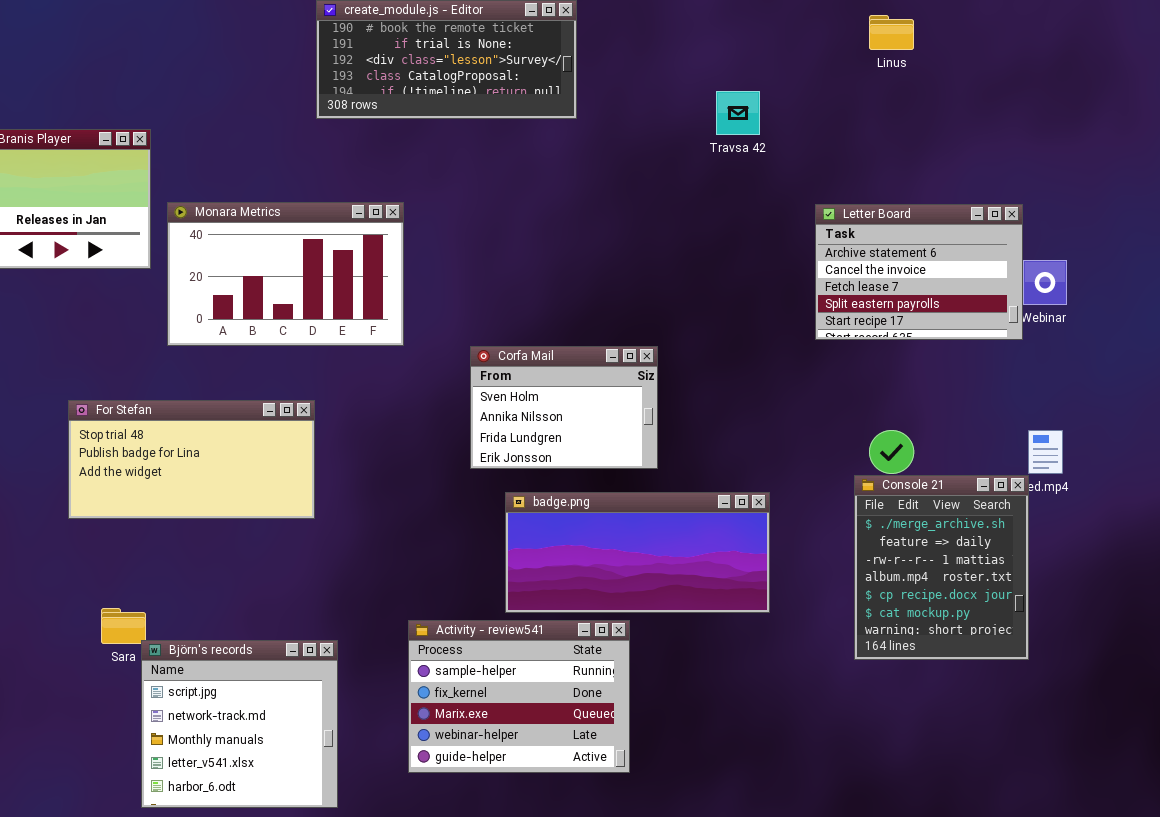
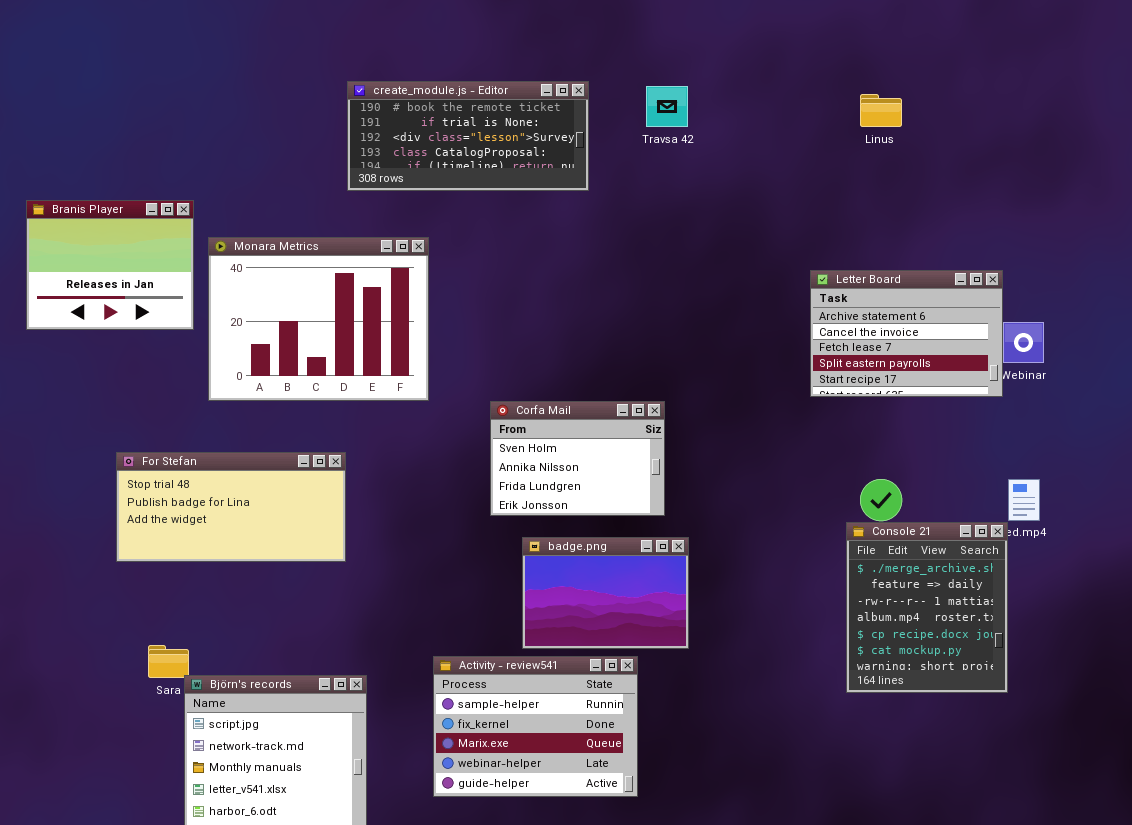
Travsa 42: [716,91,760,135] -> [646,86,688,127], moved
Monara Metrics: [167,202,404,346] -> [208,237,429,401], resized
badge.png: [505,492,770,613] -> [522,537,689,649], resized

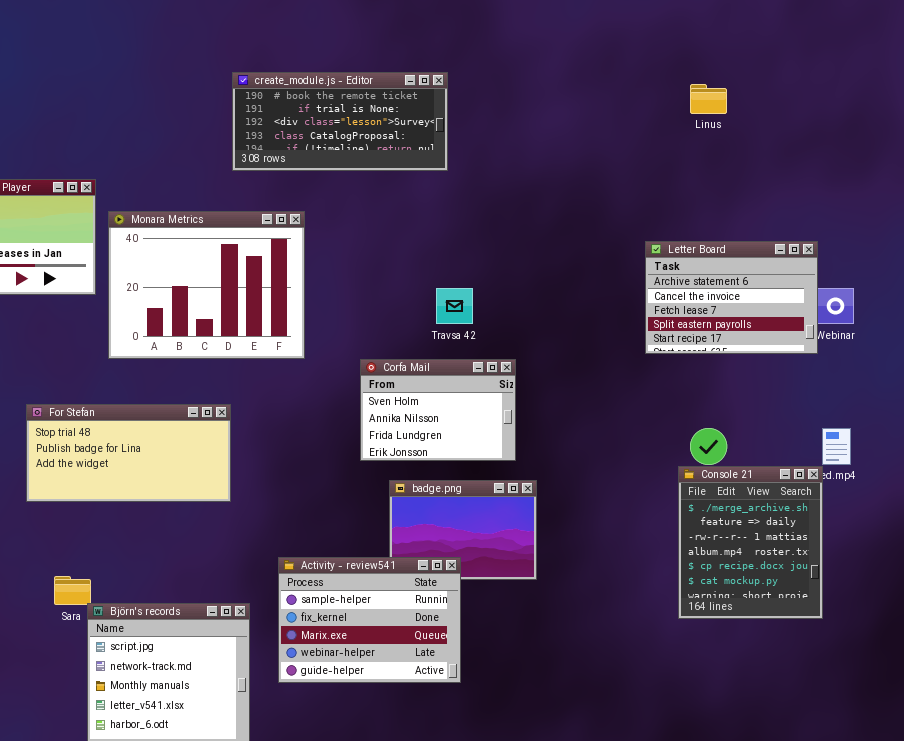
Travsa 42: [646,86,688,127] -> [436,288,473,324], moved
Activity - review541: [433,656,638,797] -> [278,557,461,683], moved

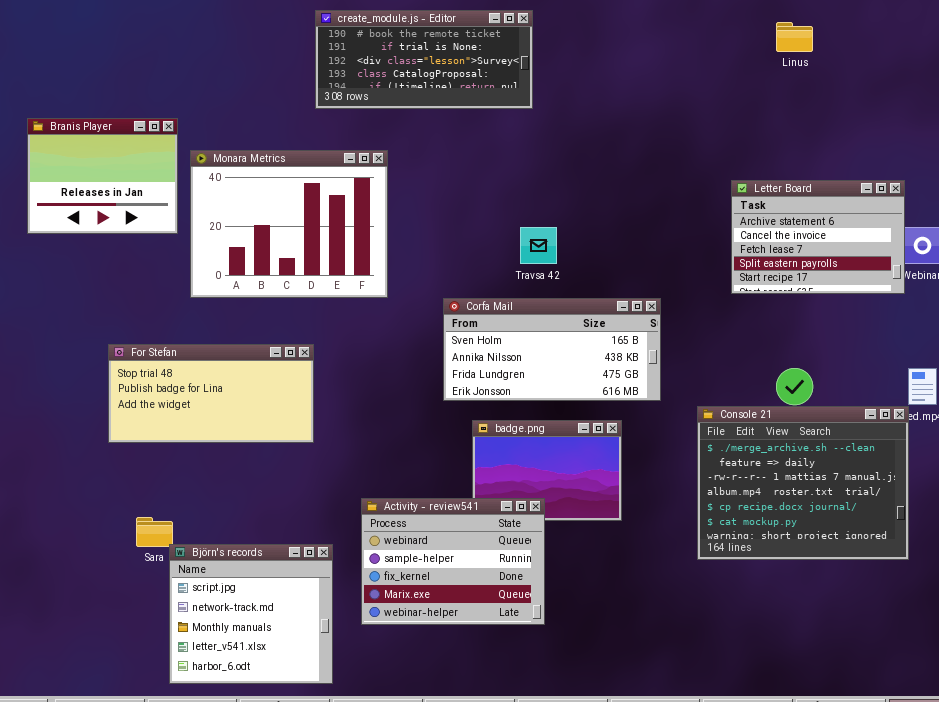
Corfa Mail: [360,359,516,461] -> [443,298,661,401], resized
Console 21: [678,466,823,619] -> [697,406,909,560], resized
Activity - review541: [278,557,461,683] -> [361,498,545,625], scrolled up 1 row

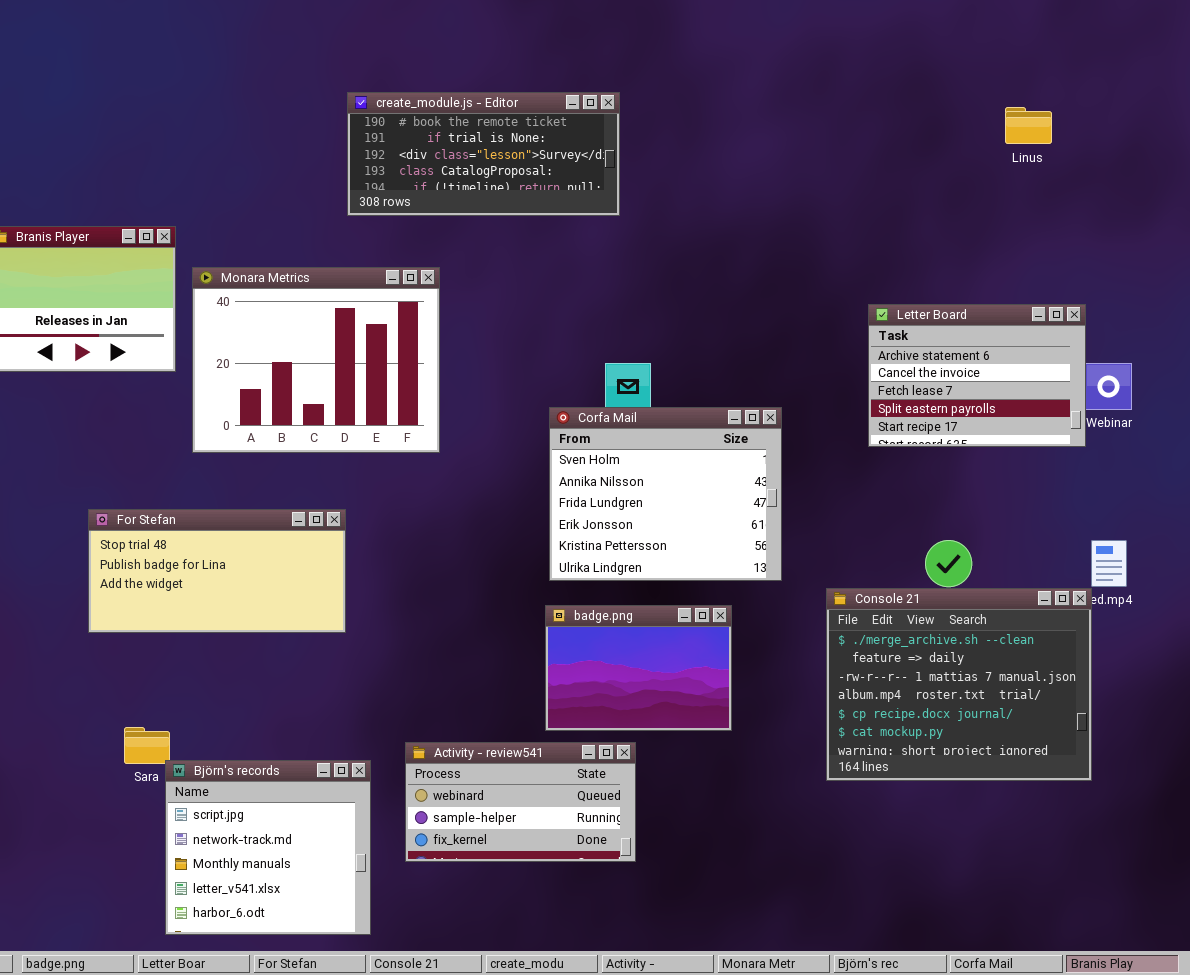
Linus: [776,22,813,52] -> [1005,107,1052,144], moved
Corfa Mail: [443,298,661,401] -> [549,407,782,581], resized
Activity - review541: [361,498,545,625] -> [405,742,636,862], resized

